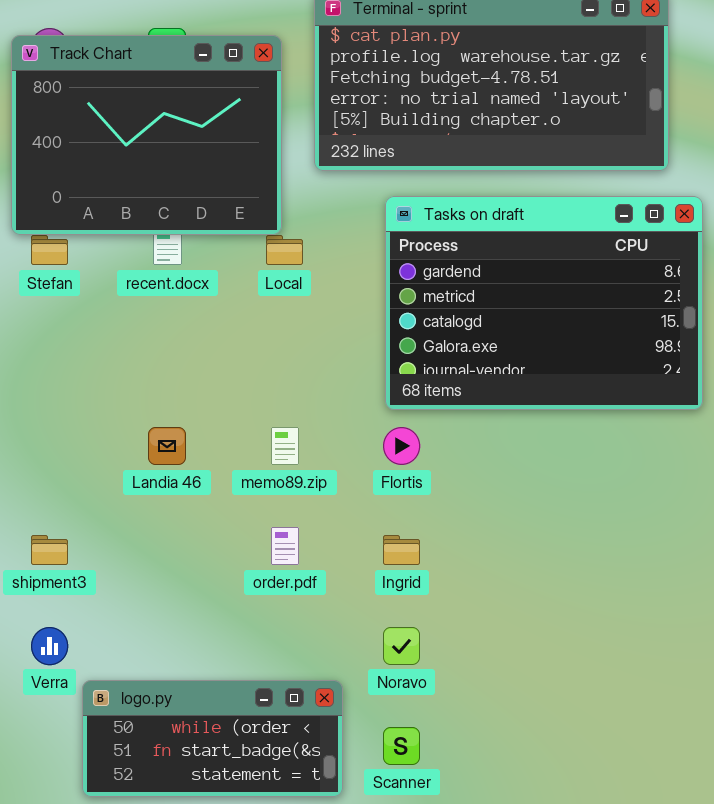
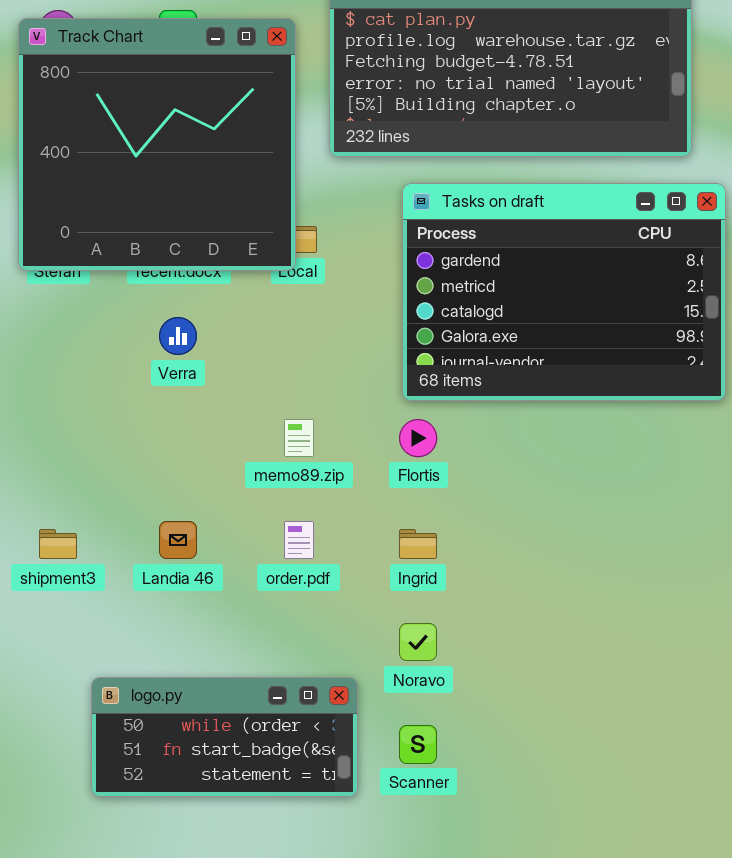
Track Chart: [11,35,282,235] -> [18,18,296,271], resized
Landia 46: [148,427,186,465] -> [159,521,197,559], moved
Verra: [31,627,68,665] -> [159,317,197,355], moved

